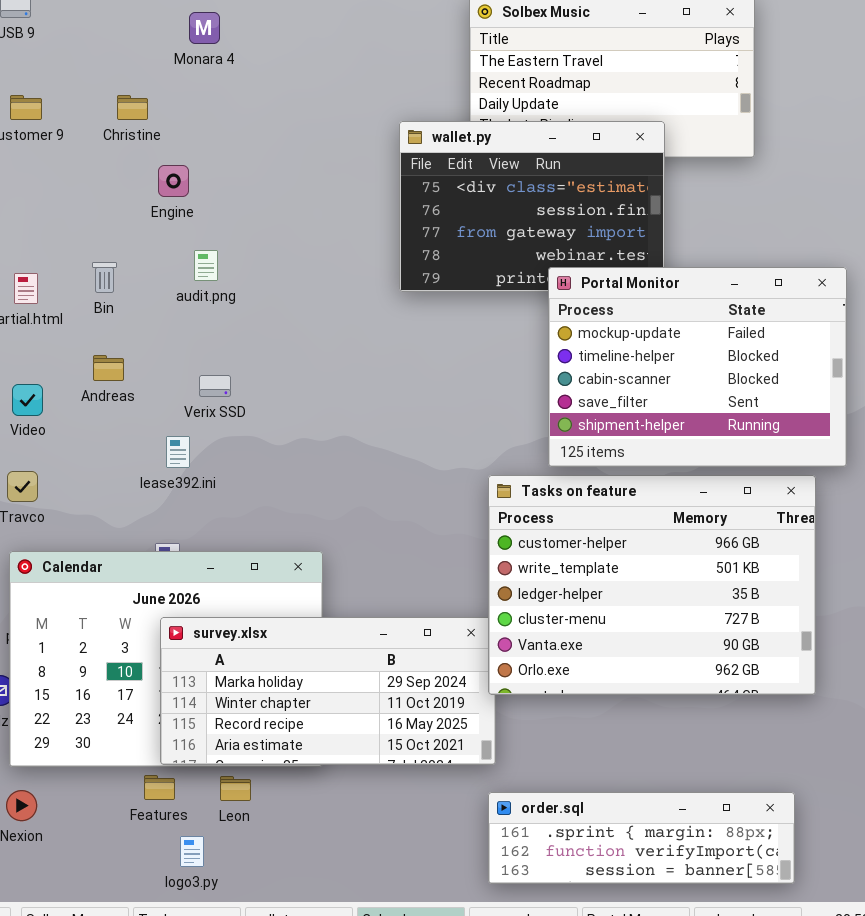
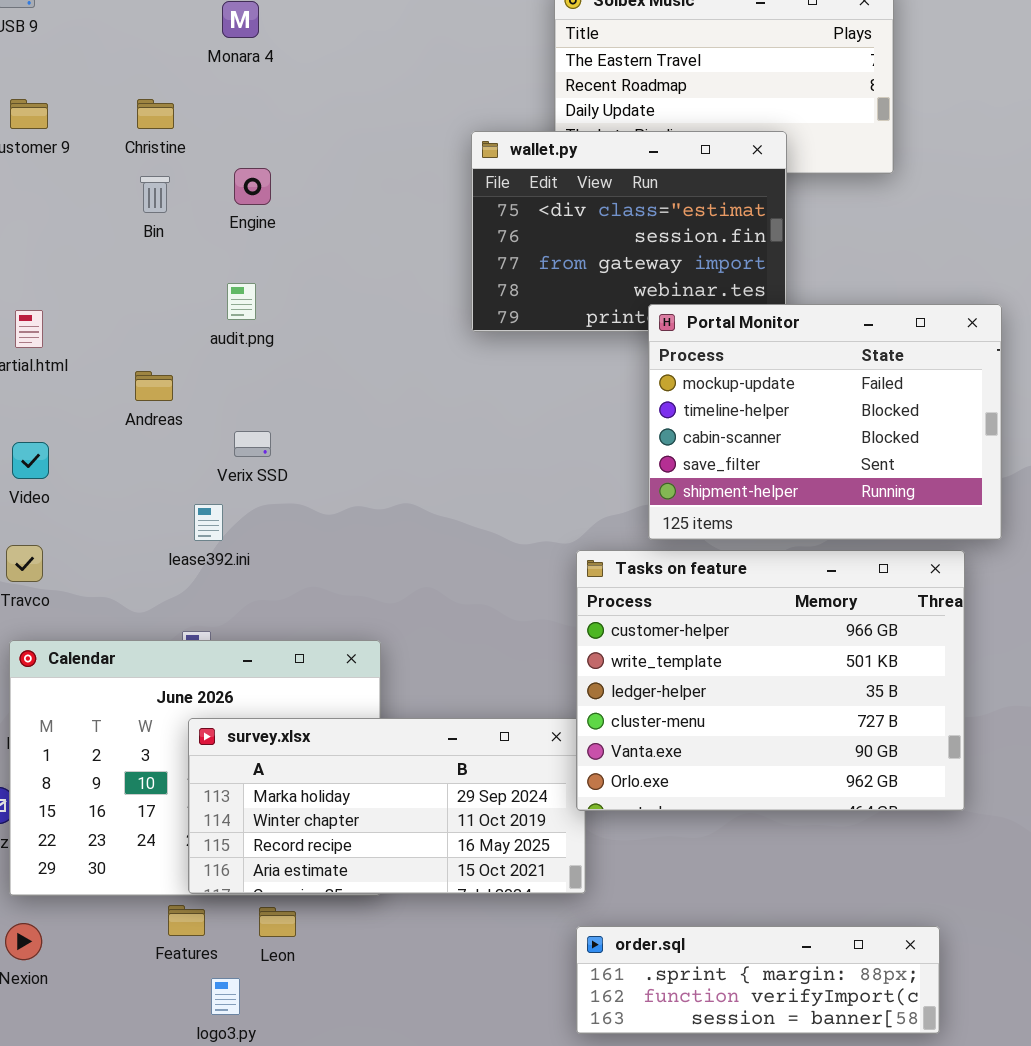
Engine: [158,165,189,197] -> [234,168,271,205], moved
Bin: [92,262,117,293] -> [140,176,170,213], moved
Andreas: [93,355,124,381] -> [135,371,173,401], moved

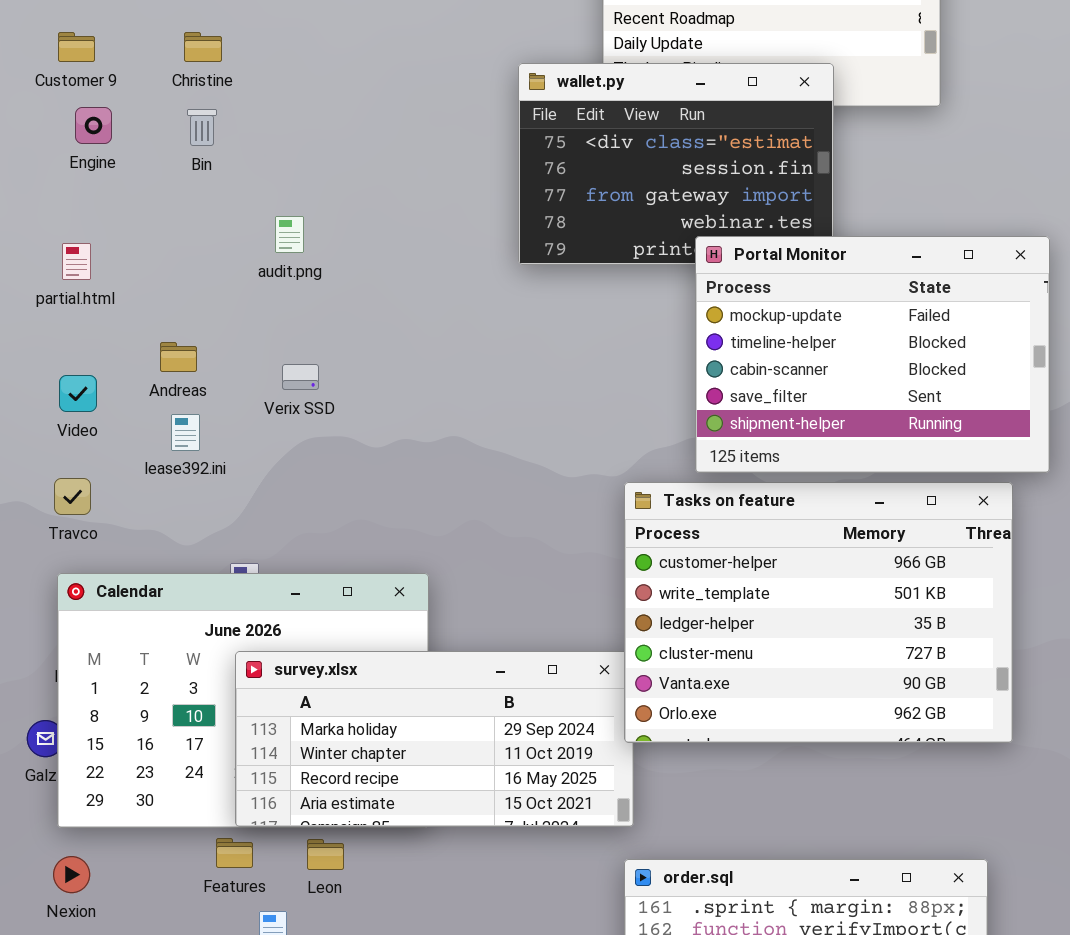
Engine: [234,168,271,205] -> [75,107,112,144], moved
Andreas: [135,371,173,401] -> [160,342,197,372], moved
lease392.ini: [194,504,223,541] -> [171,414,200,451], moved

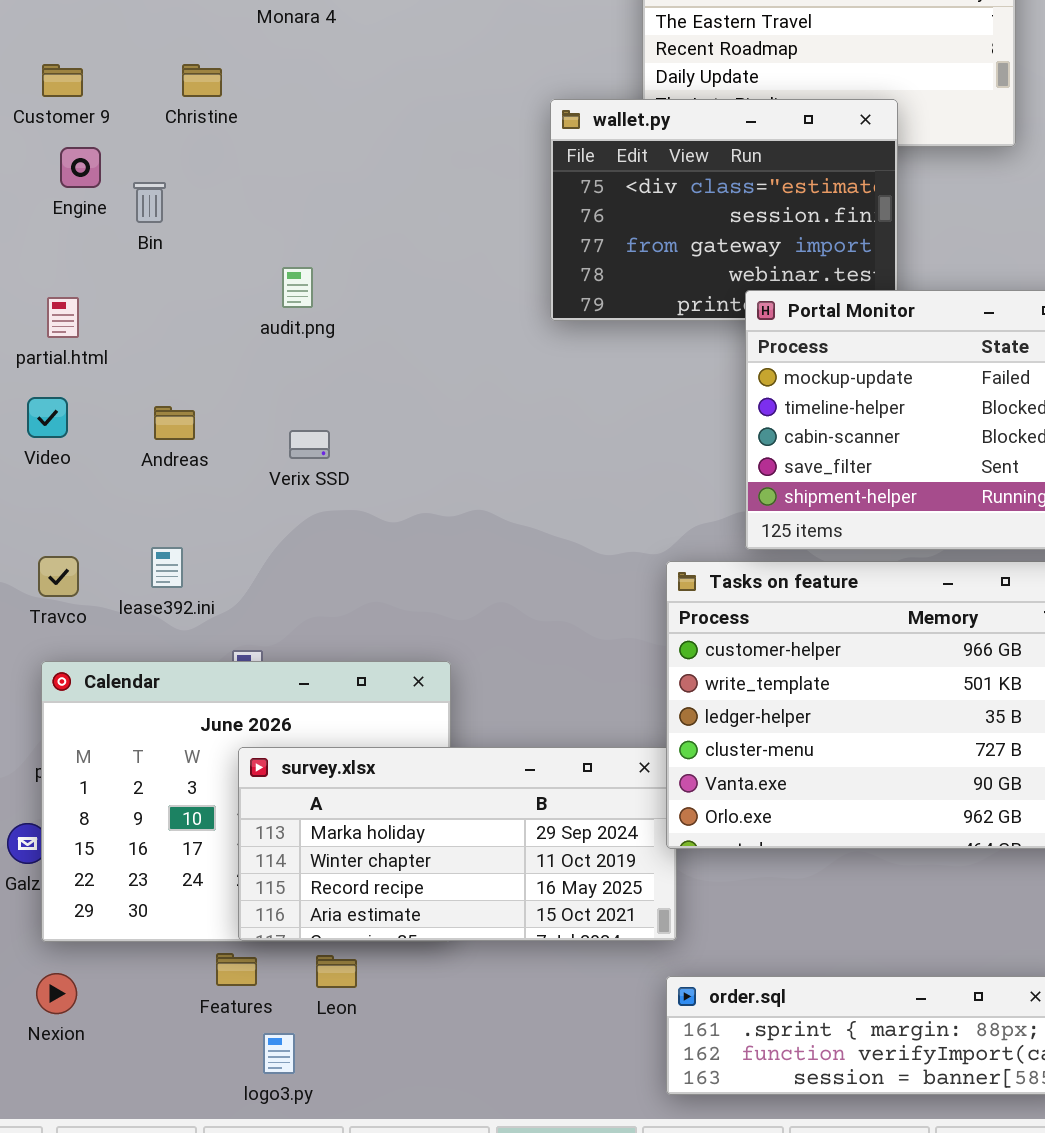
Bin: [187,109,217,146] -> [133,182,166,223], moved
Video: [59,375,97,412] -> [27,397,68,438], moved
lease392.ini: [171,414,200,451] -> [151,547,183,588], moved

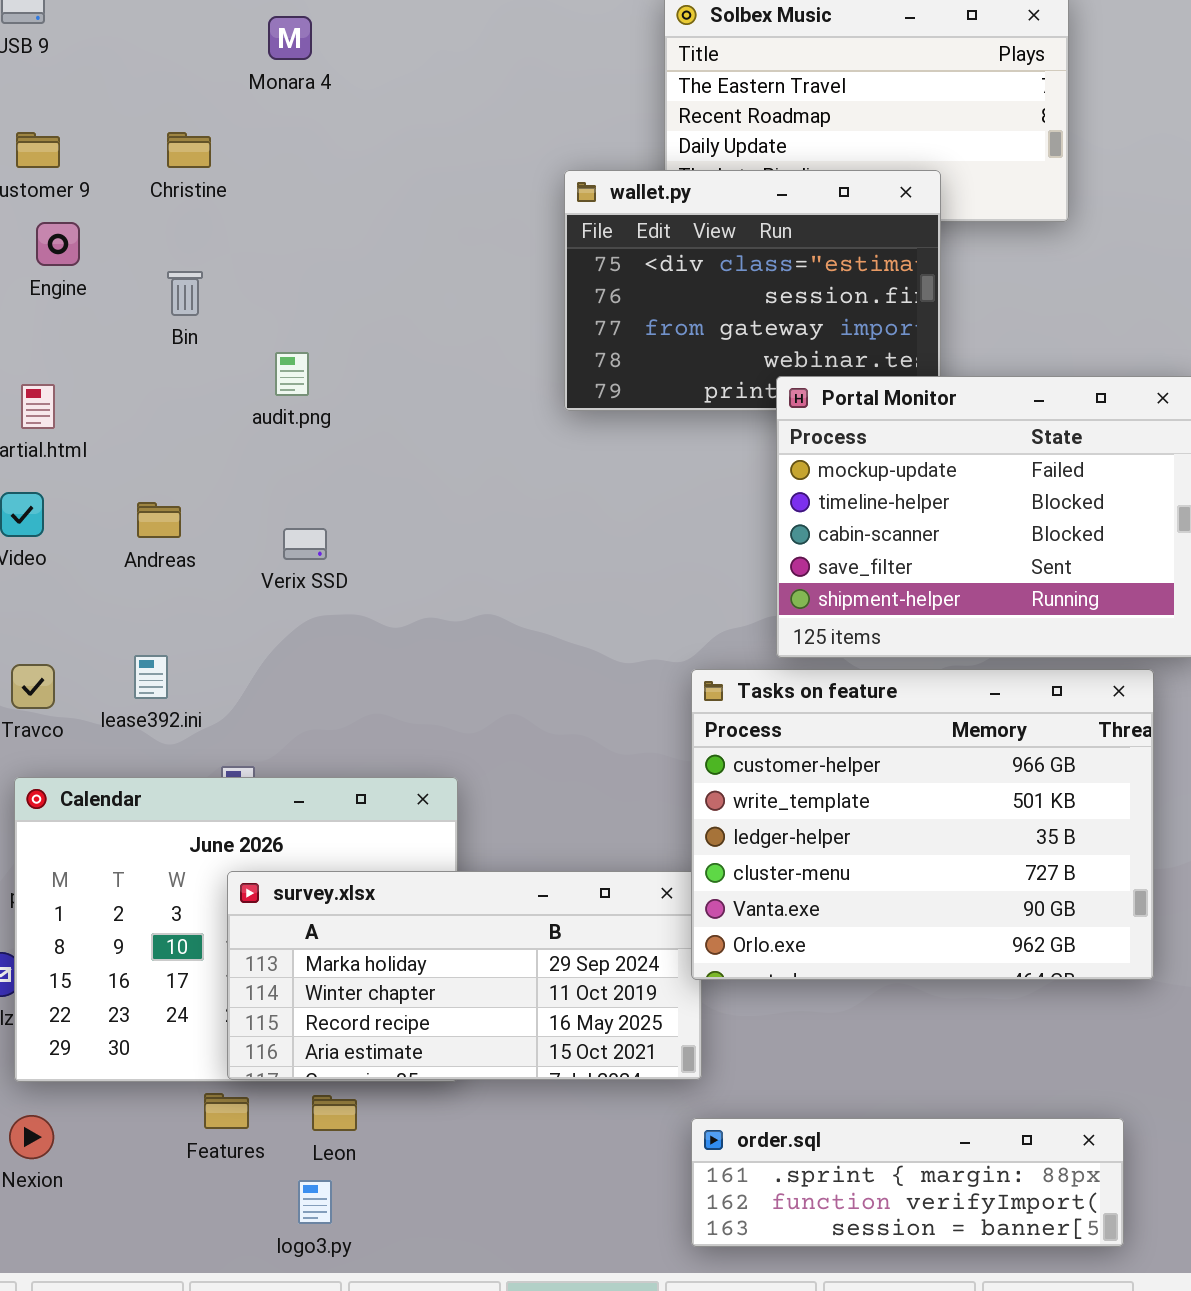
Bin: [133,182,166,223] -> [167,271,203,316], moved
logo3.py: [263,1033,295,1074] -> [298,1180,332,1224], moved

